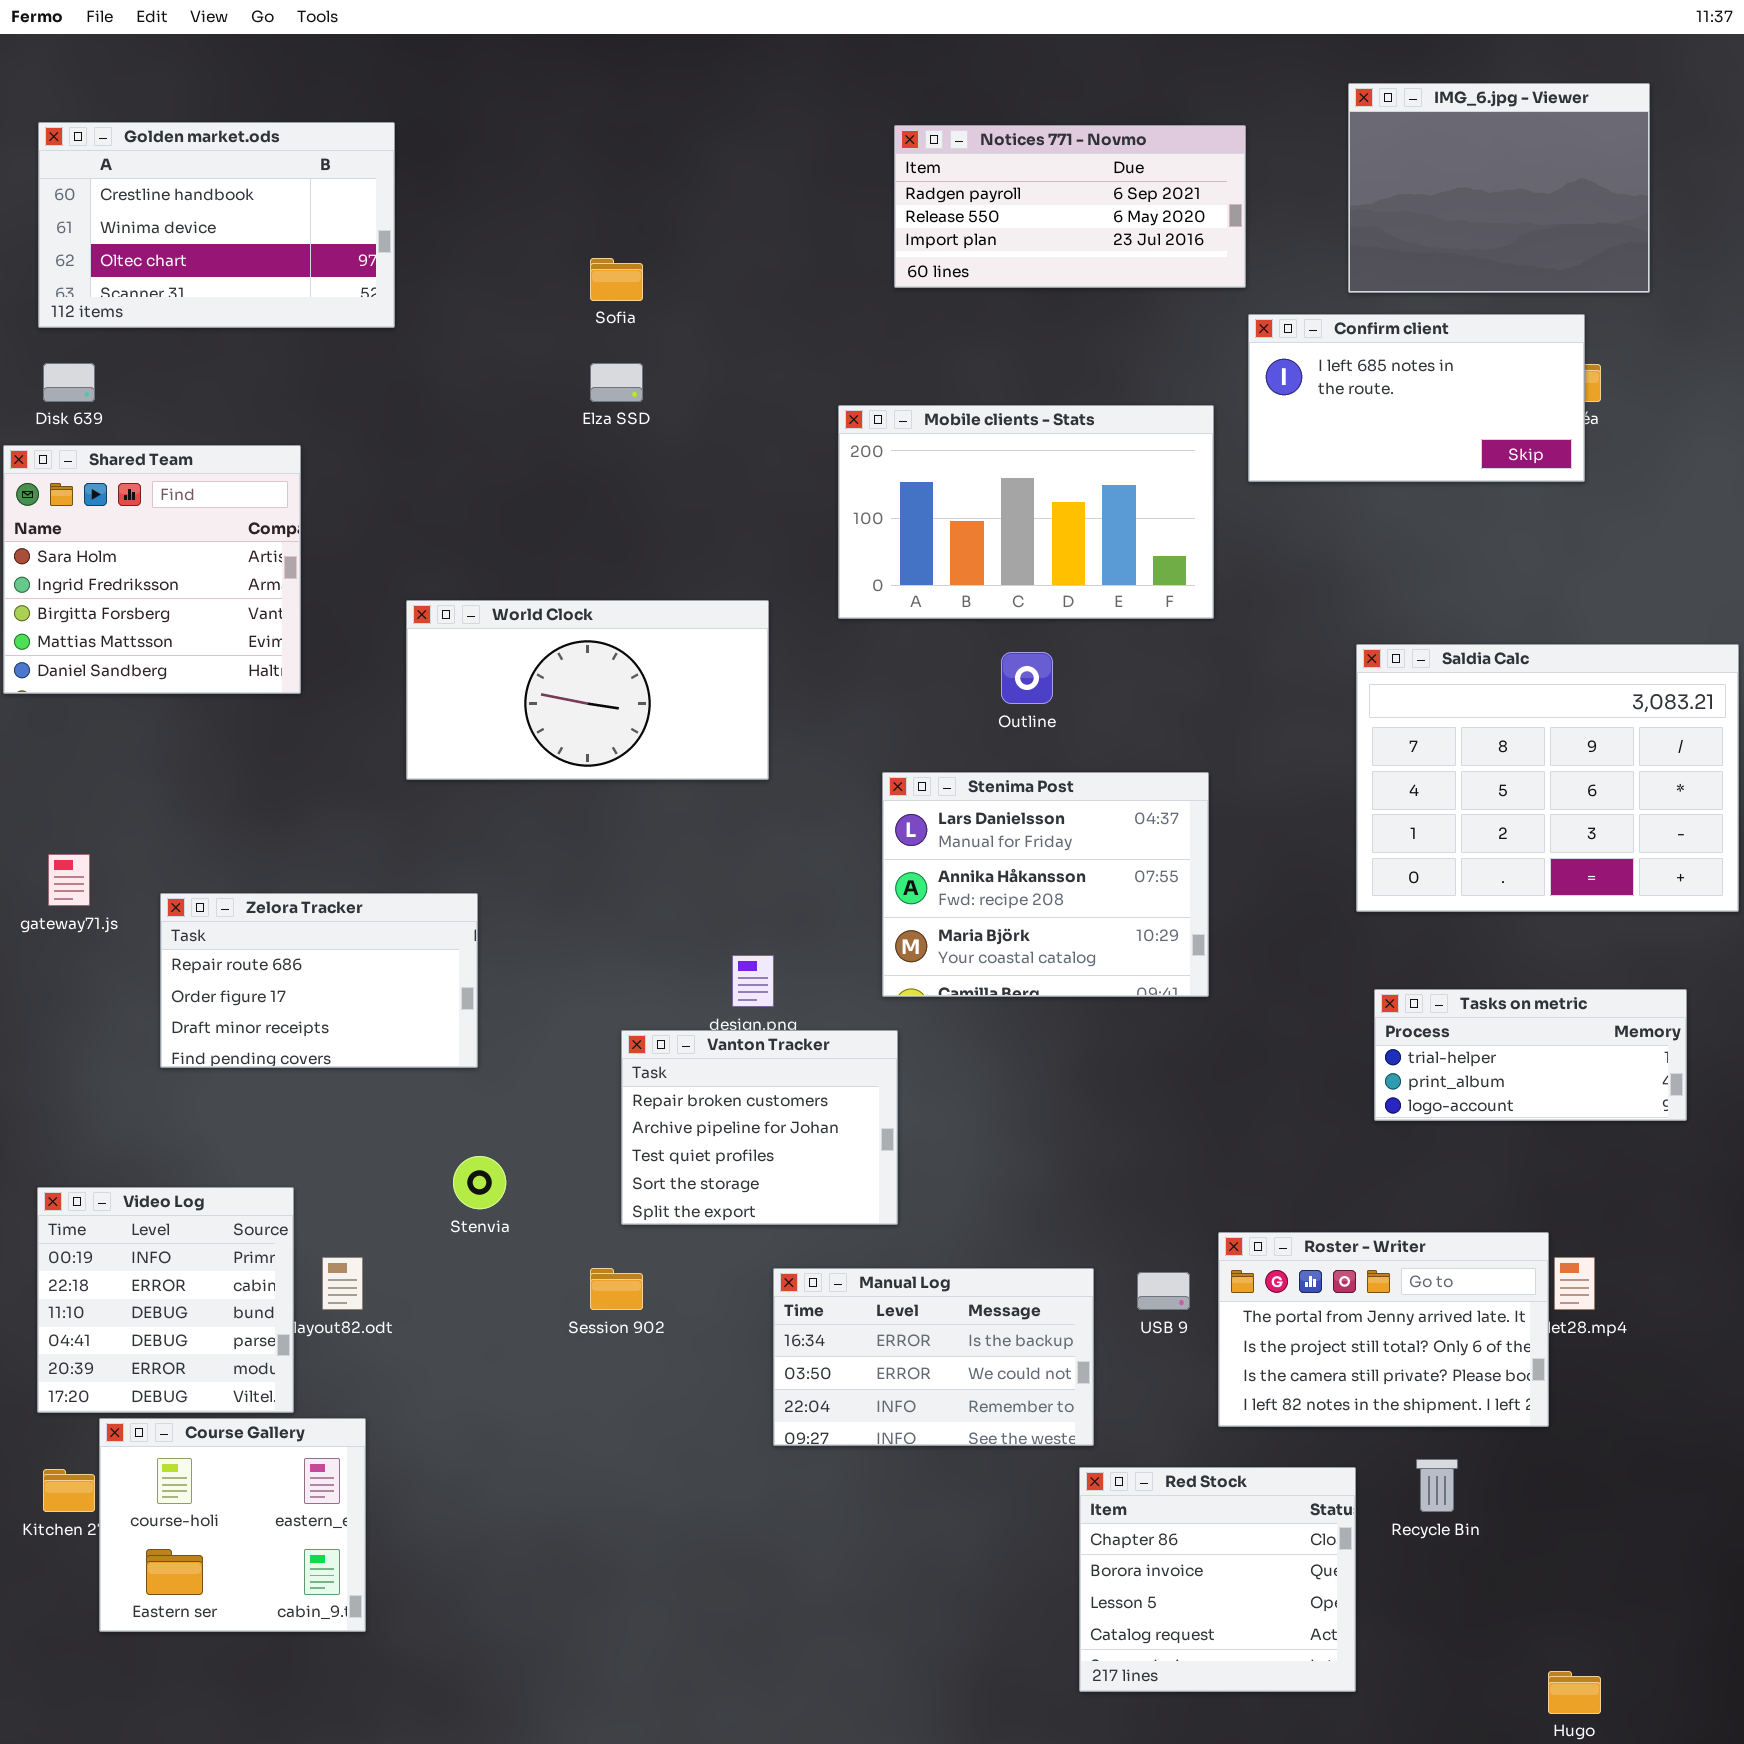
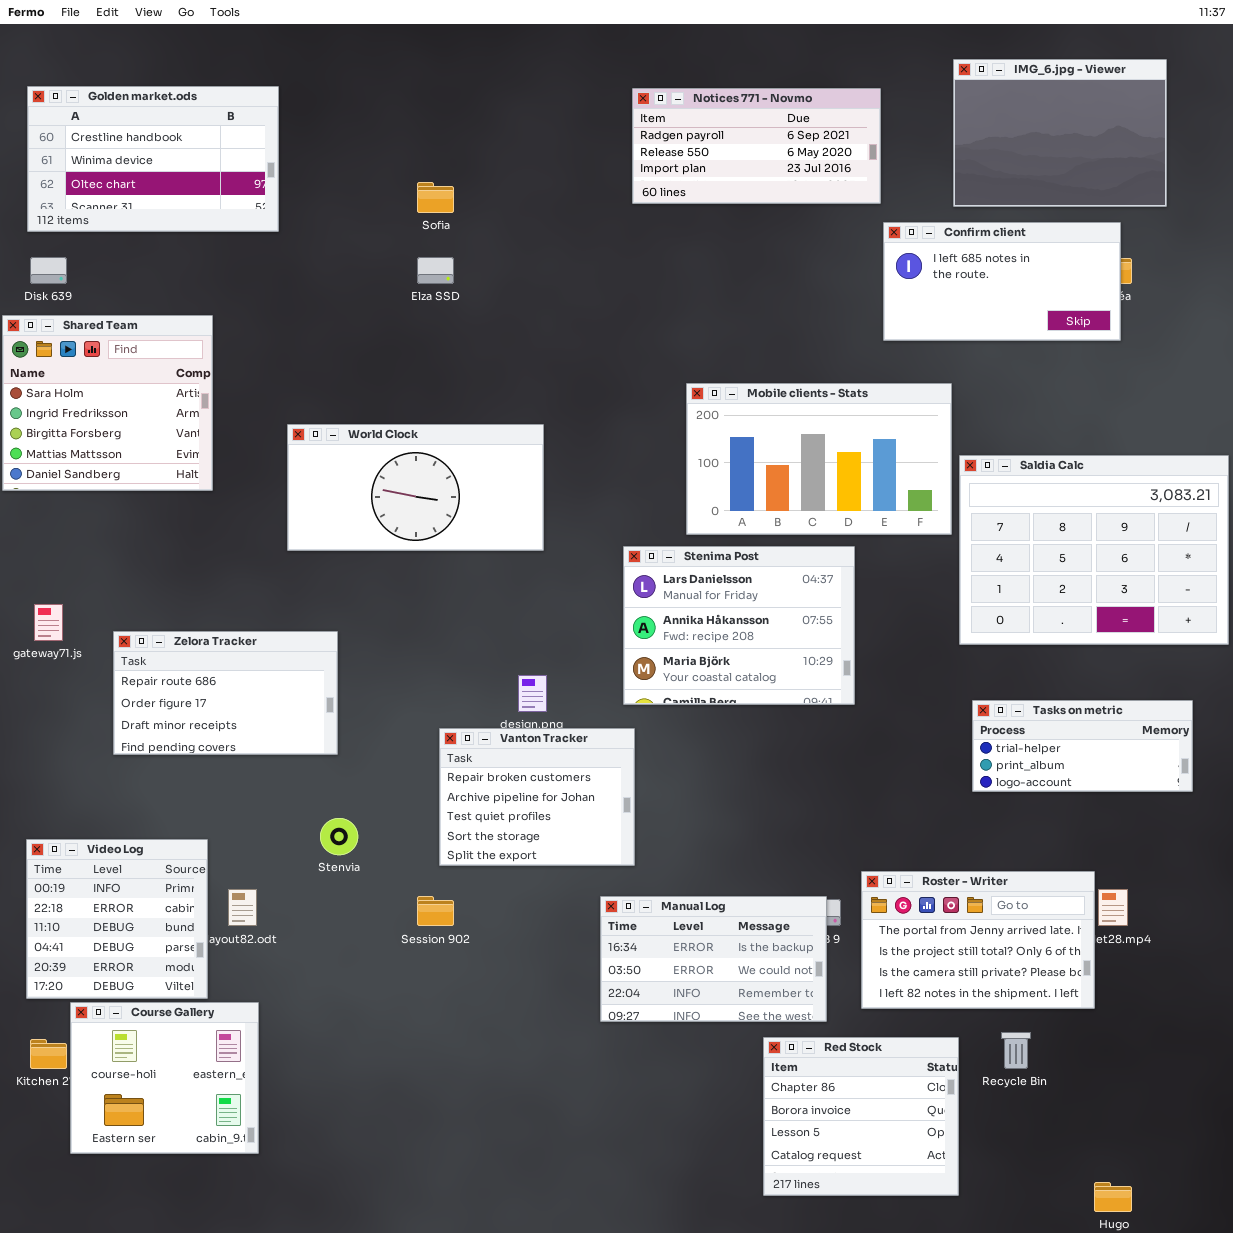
Mobile clients - Stats: [838,405,1214,619] -> [686,383,952,535], moved
Manual Log: [773,1268,1094,1446] -> [600,896,827,1022], moved

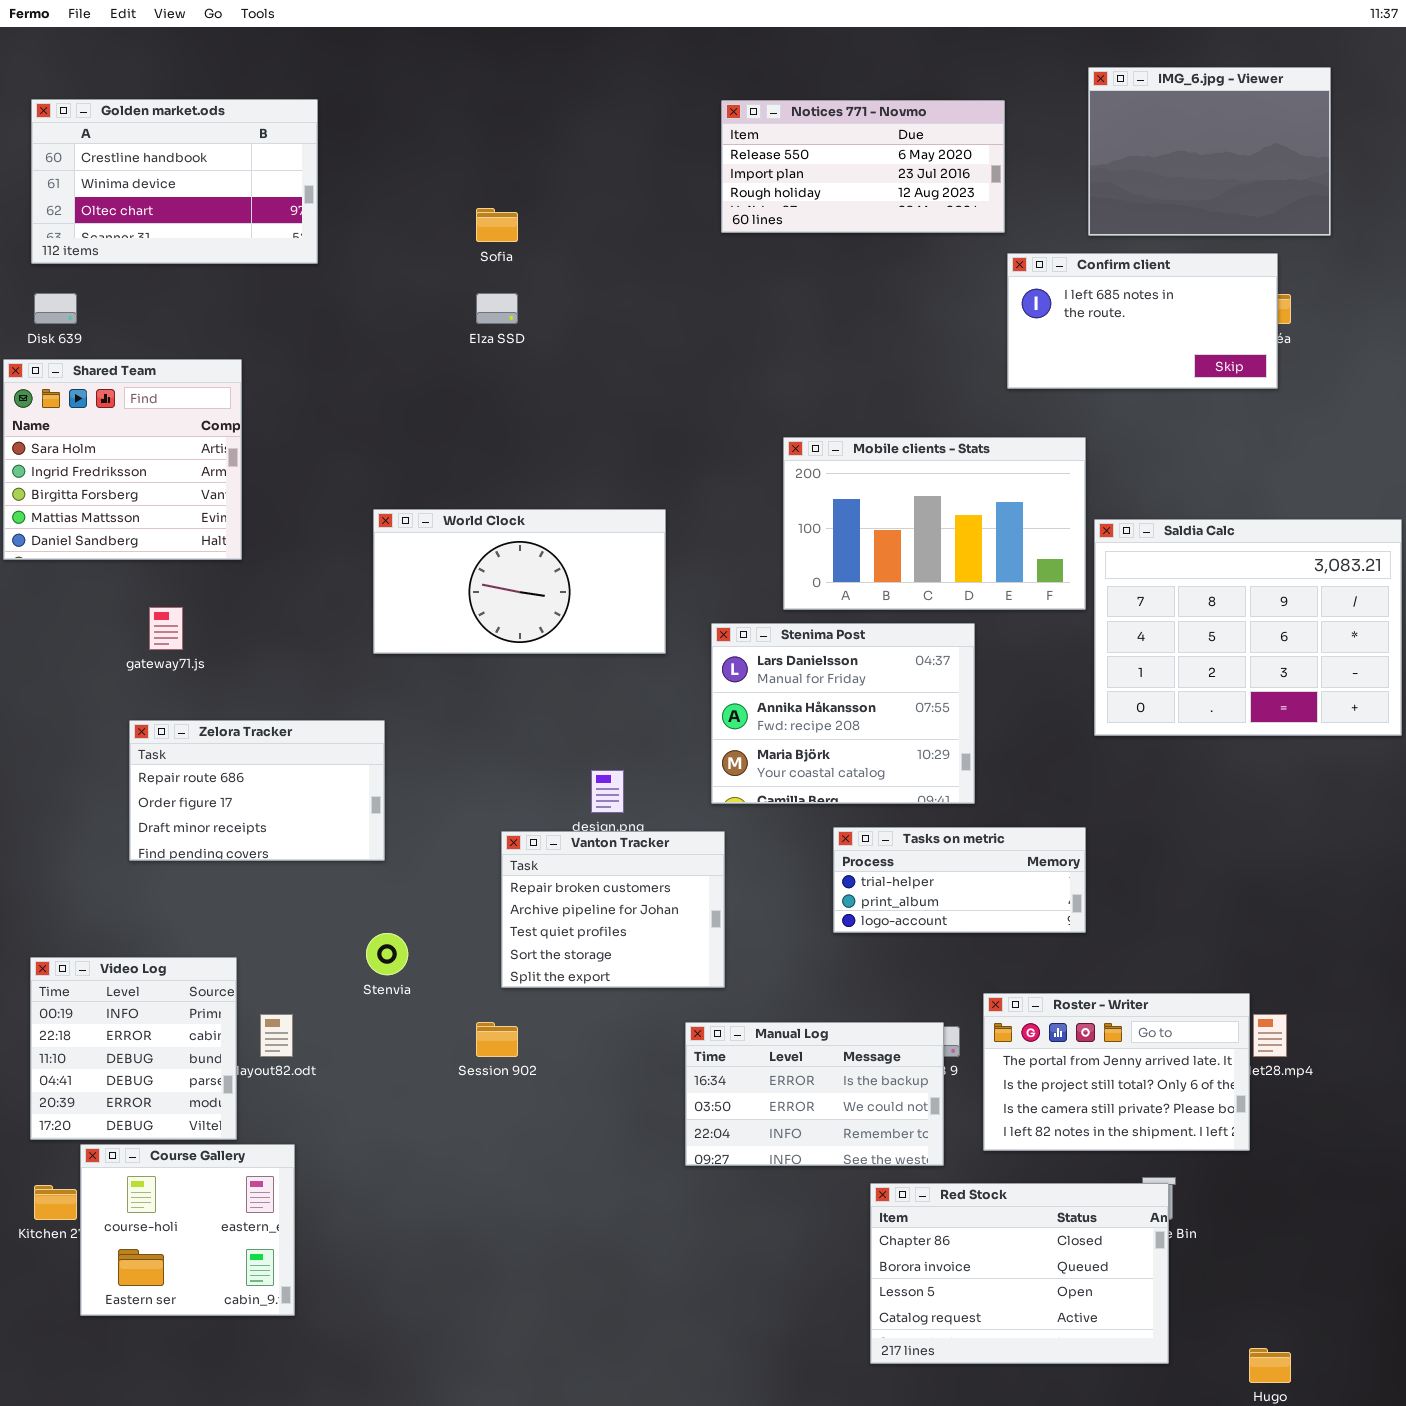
Notices 771 - Novmo: [632,88,881,204] -> [721,100,1005,233], scrolled down 1 row
World Clock: [287,424,544,551] -> [373,509,666,654], moved
gateway71.js: [34,604,63,641] -> [149,607,183,650], moved
Tasks on metric: [972,700,1193,792] -> [833,827,1086,933], moved
Red Stock: [763,1037,959,1196] -> [870,1183,1169,1364], resized

